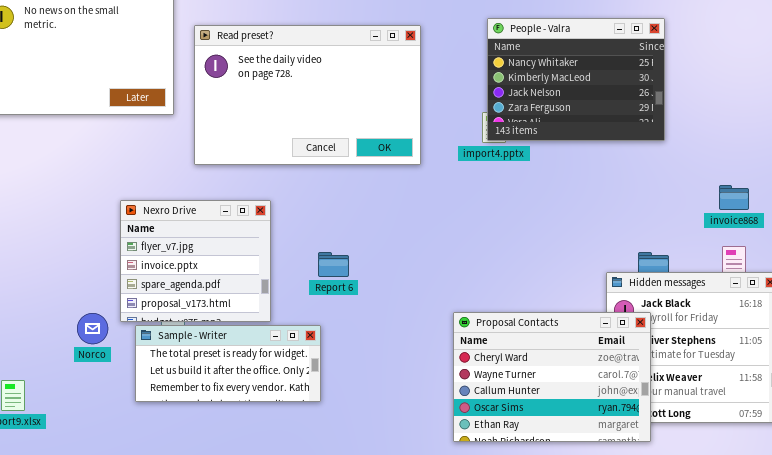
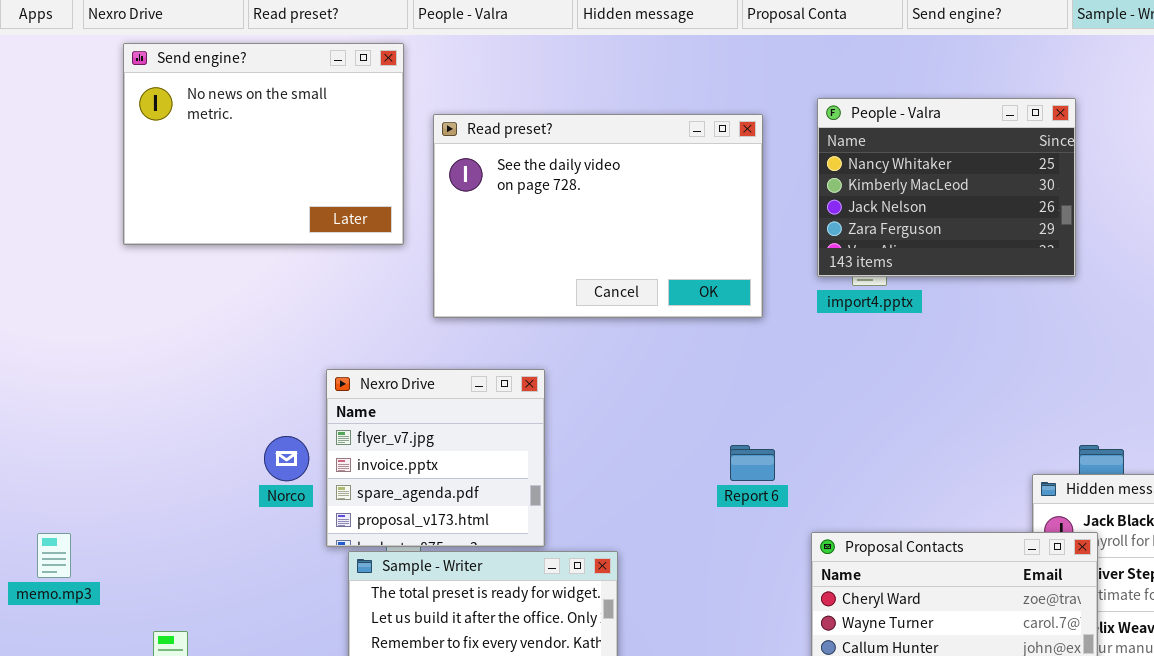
People - Valra: [487,18,665,141] -> [817,98,1076,277], moved
Report 6: [318,252,349,277] -> [730,445,775,481], moved
Norco: [77,313,108,344] -> [264,436,309,481], moved

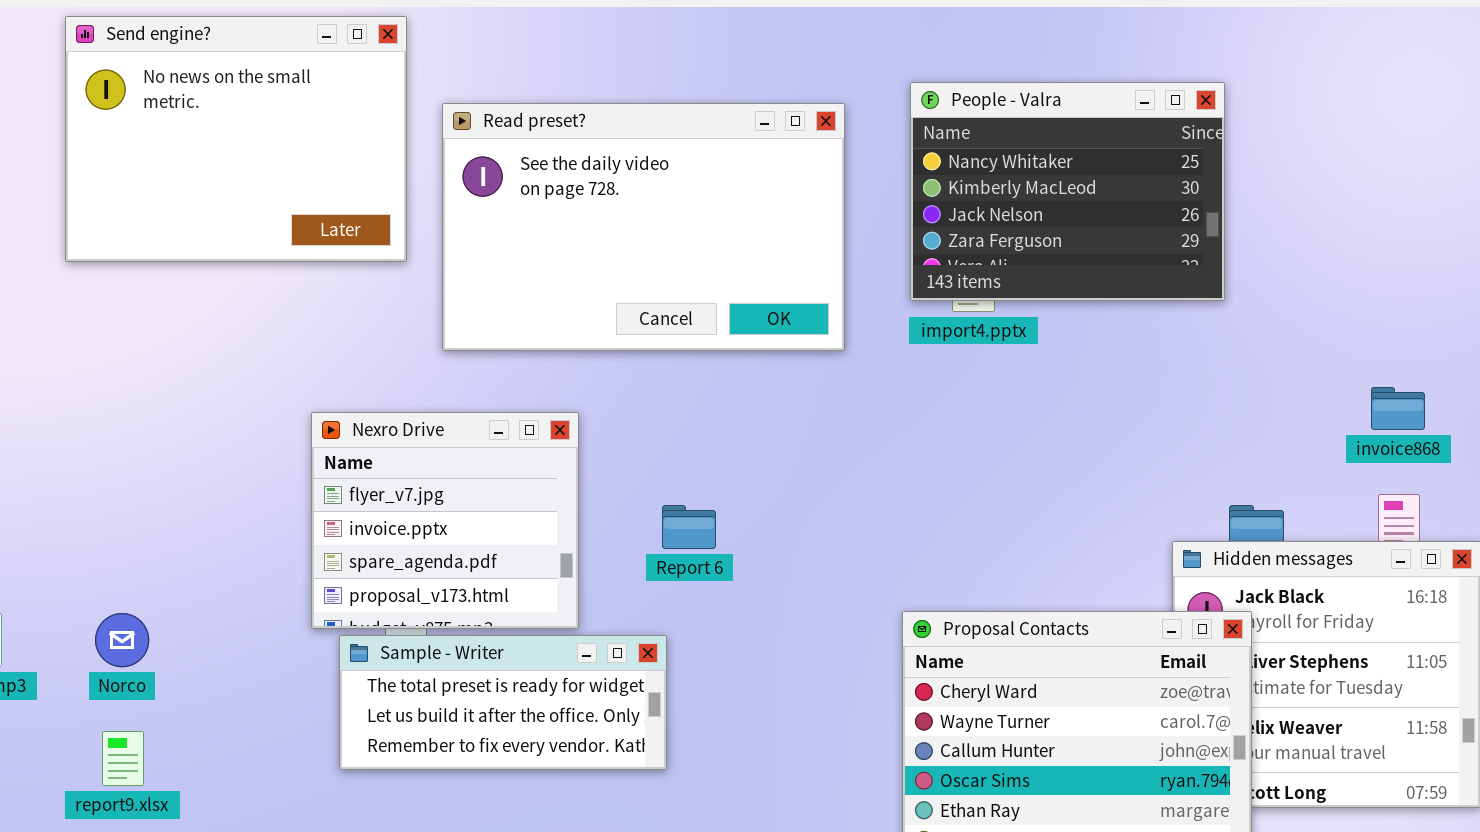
Norco: [264,436,309,481] -> [95,613,149,667], moved
Report 6: [730,445,775,481] -> [662,505,716,549], moved

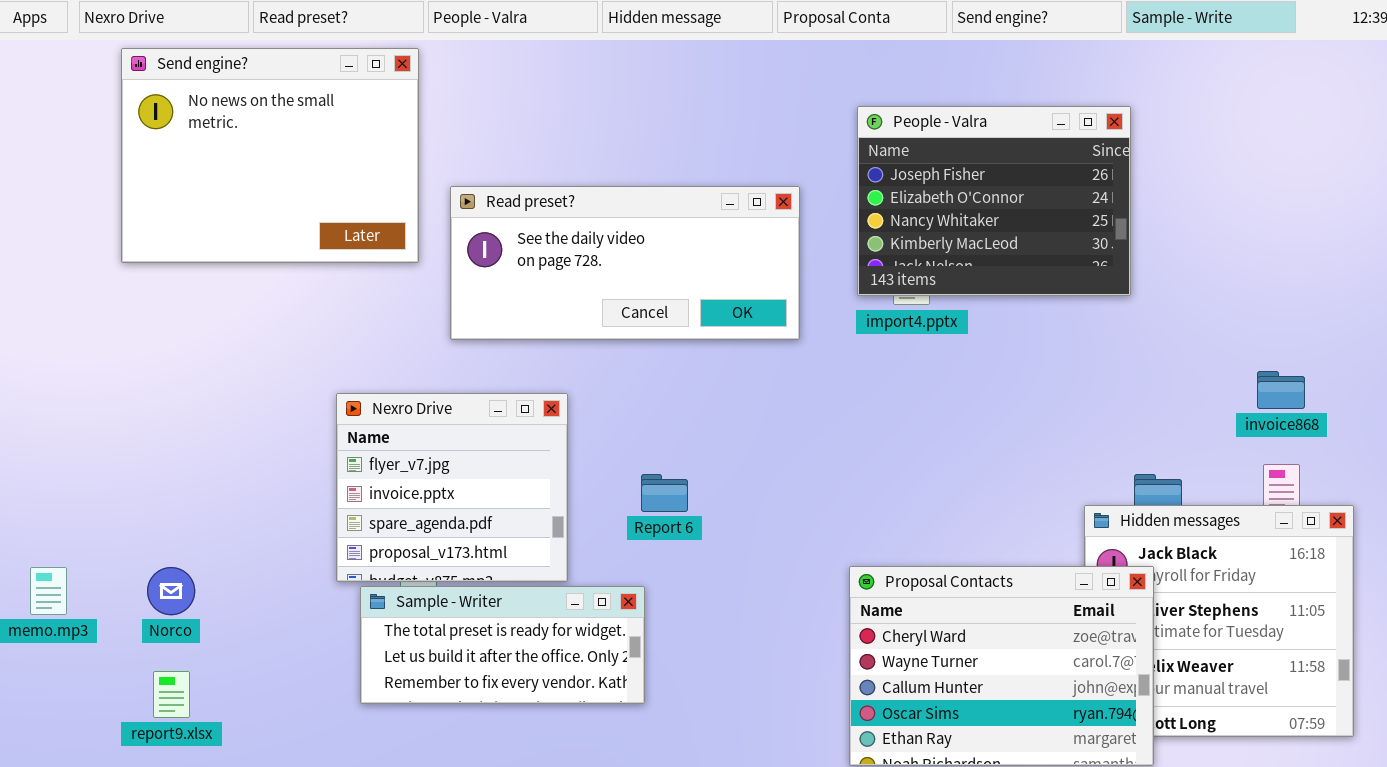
People - Valra: [910,82,1225,301] -> [857,106,1131,296], scrolled up 2 rows
Read preset?: [442,103,845,351] -> [450,186,800,340], resized

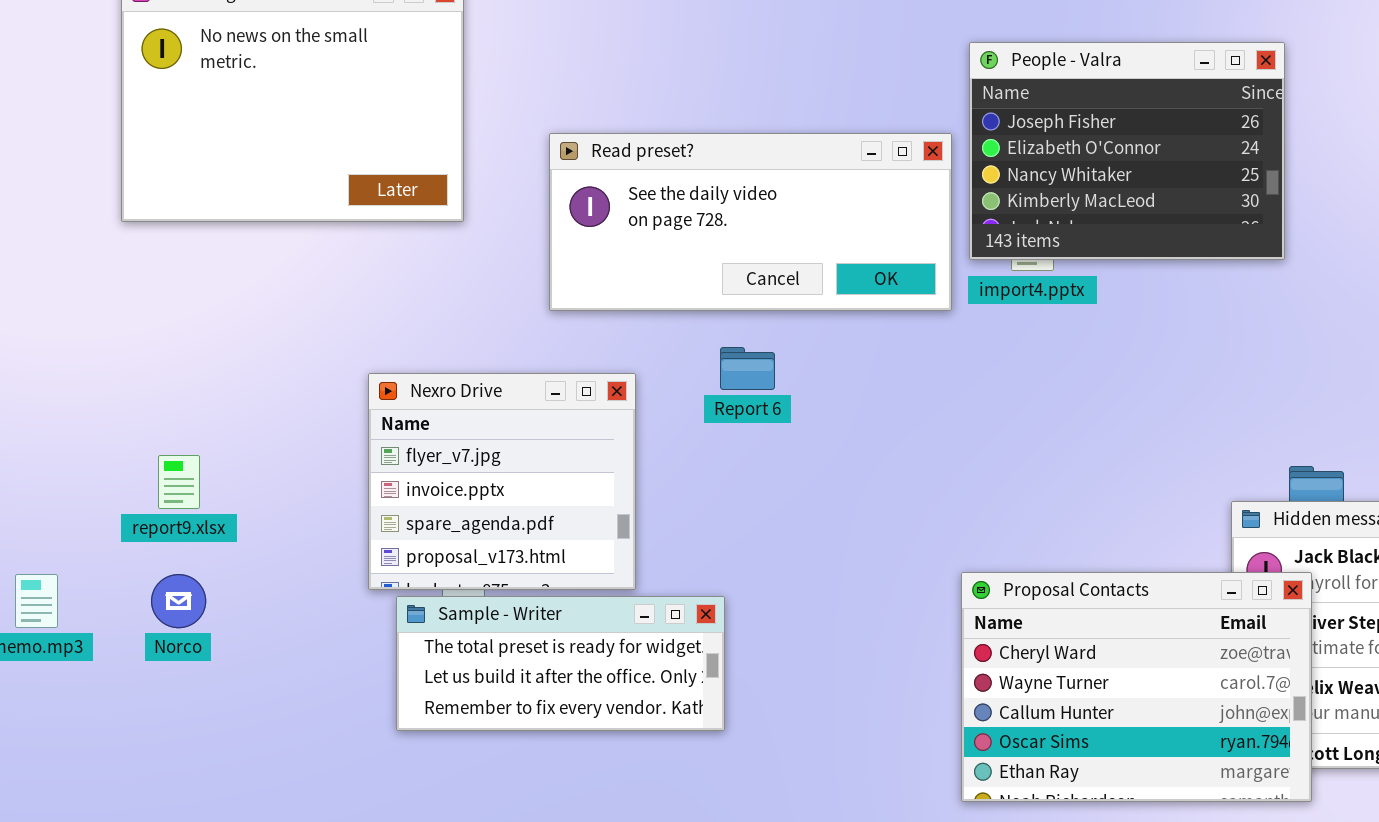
Read preset?: [450,186,800,340] -> [549,133,952,311], moved
Report 6: [641,474,688,512] -> [720,347,775,390], moved
report9.xlsx: [153,671,190,718] -> [158,455,200,509], moved

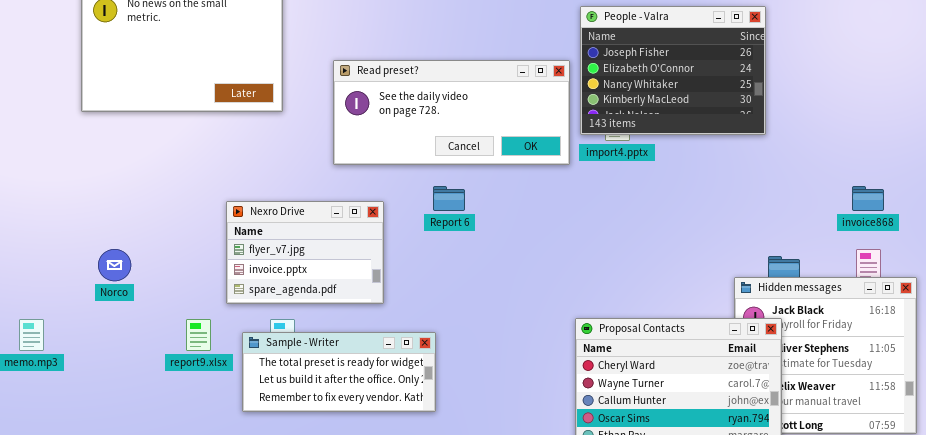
Nexro Drive: [368,373,636,590] -> [226,201,384,304], resized
report9.xlsx: [158,455,200,509] -> [186,319,211,351], moved
Norco: [151,574,206,628] -> [98,249,131,281], moved

